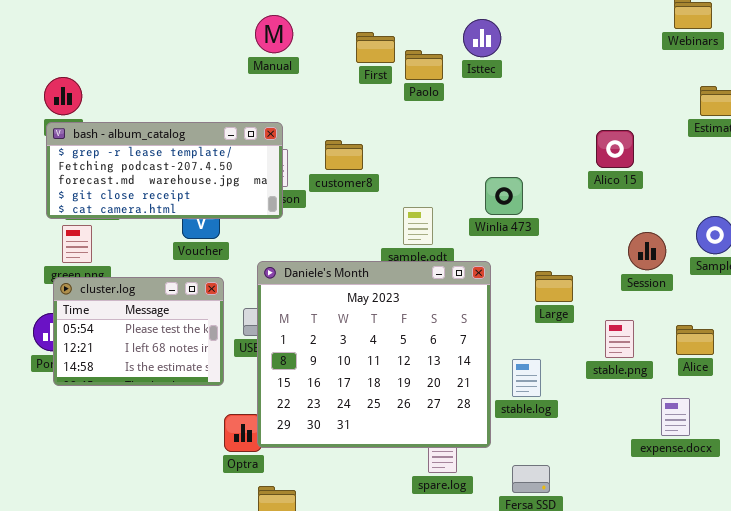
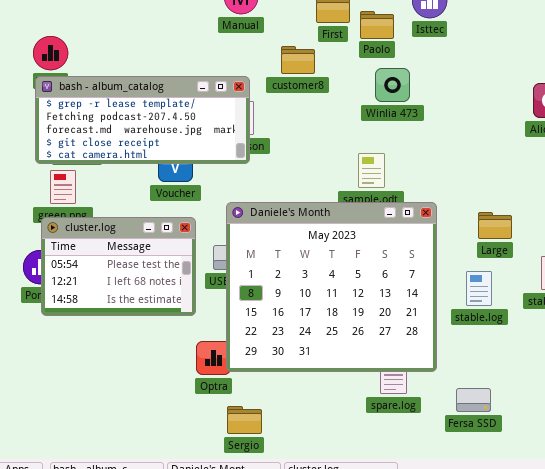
customer8: [325,140,363,170] -> [281,46,315,74], moved
Winlia 473: [485,177,523,215] -> [375,68,410,102], moved
stable.log: [512,359,541,397] -> [466,271,492,306], moved

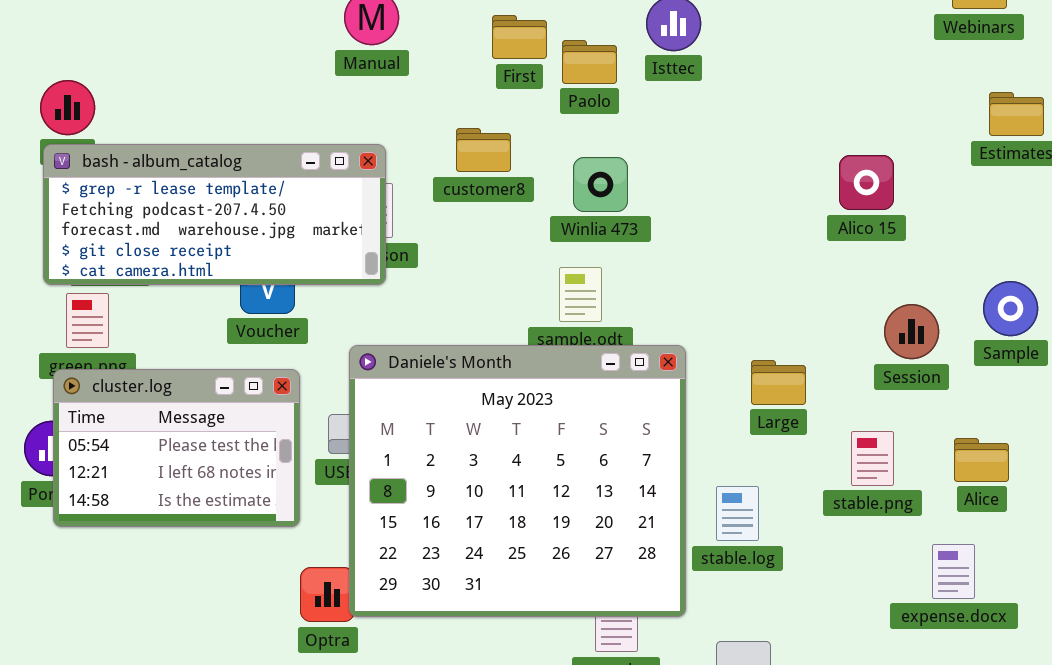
customer8: [281,46,315,74] -> [456,128,511,172], moved
Winlia 473: [375,68,410,102] -> [573,157,628,212], moved
stable.log: [466,271,492,306] -> [716,486,759,541], moved

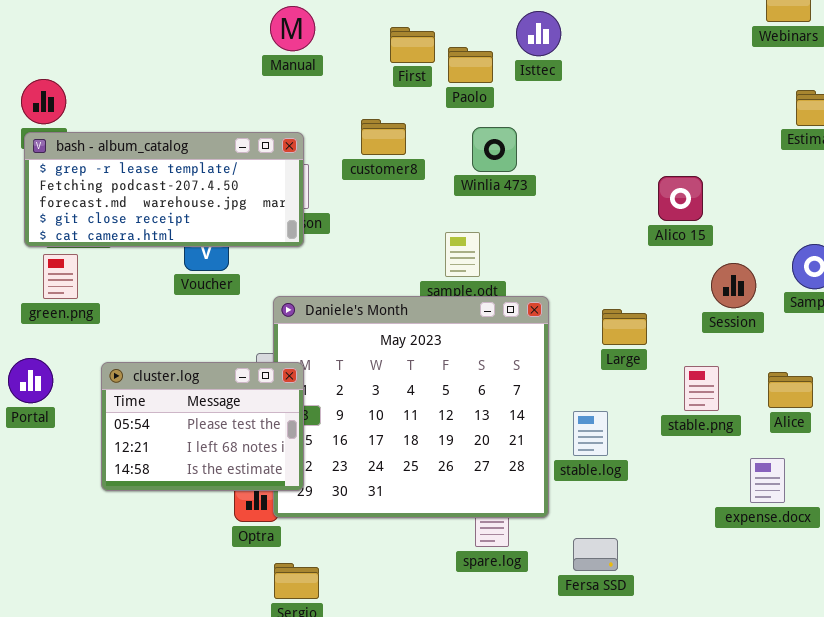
Alico 15: [839,155,894,210] -> [658,176,703,221], moved
Winlia 473: [573,157,628,212] -> [472,127,517,172], moved
cluster.log: [53,369,300,527] -> [101,362,304,491], moved

